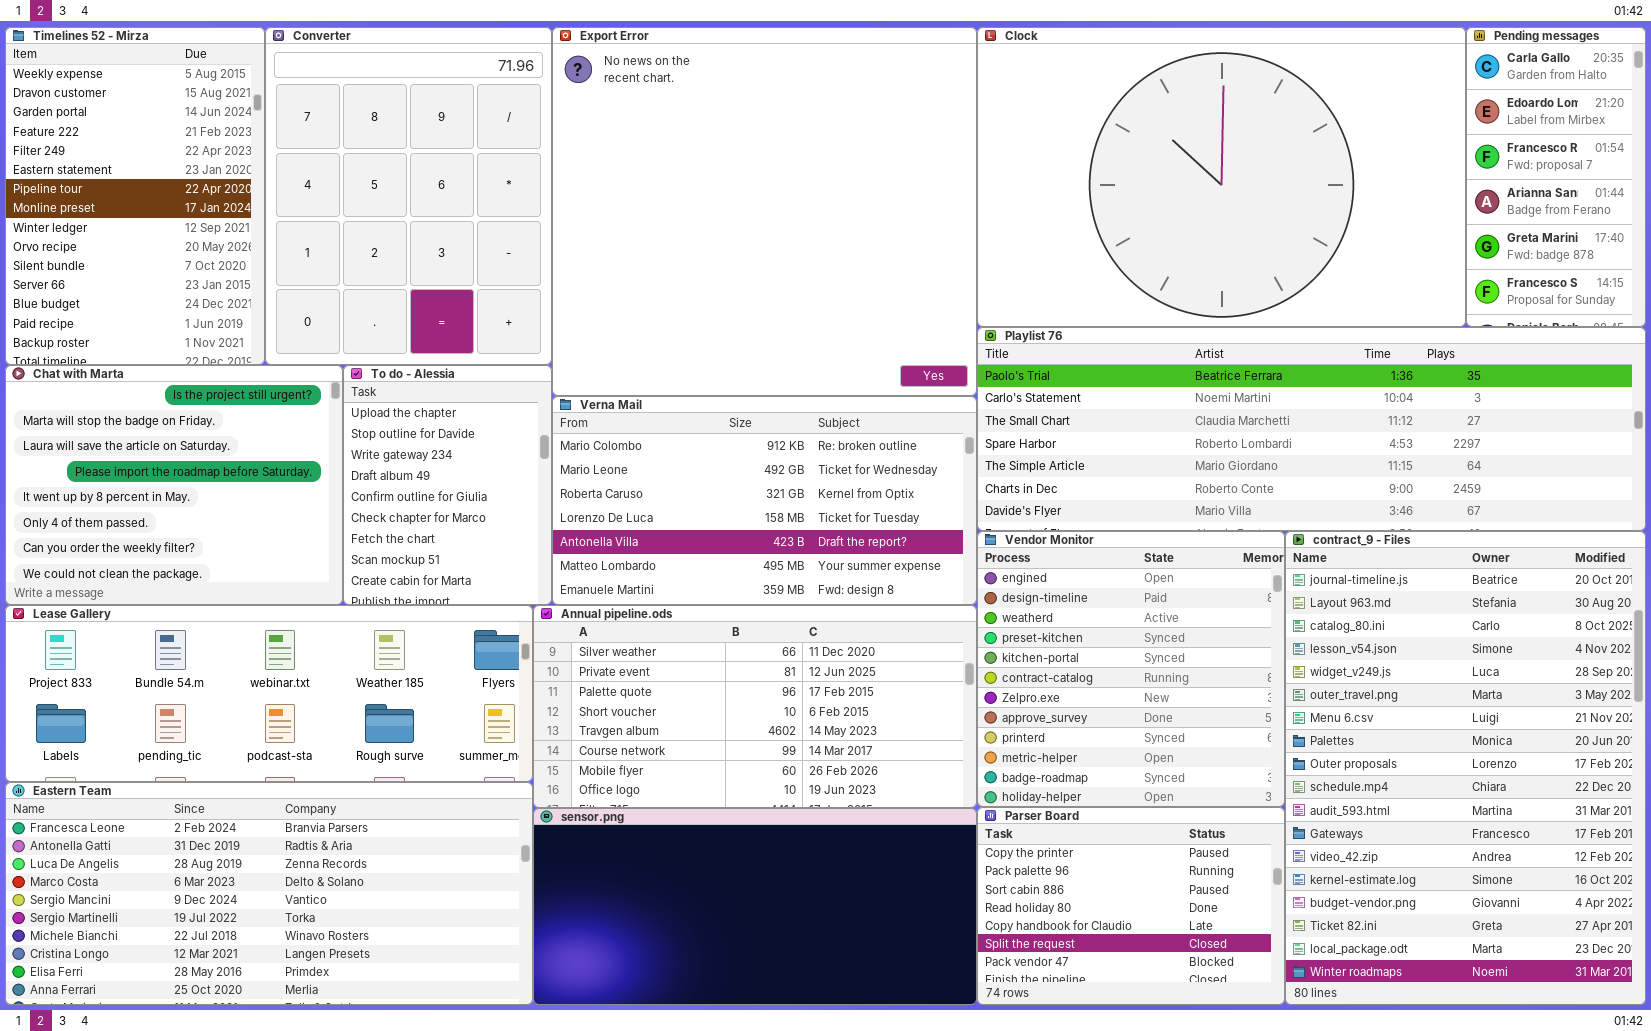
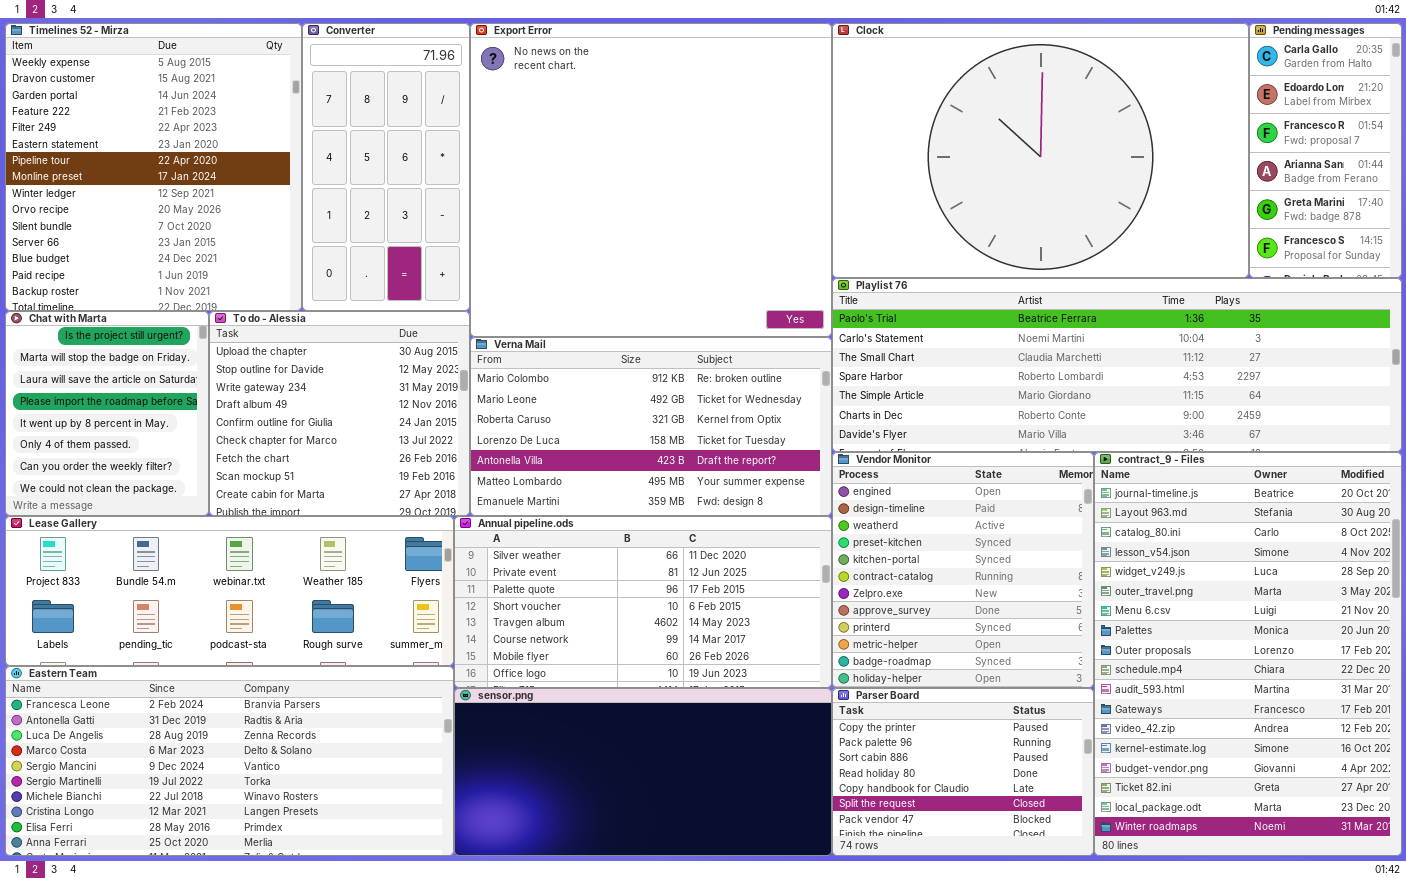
Timelines 52 - Mirza: [5,27,265,365] -> [5,23,302,311], resized
Converter: [265,27,552,365] -> [302,23,470,311], resized
Chat with Marta: [5,365,343,605] -> [5,311,209,516], resized
To do - Alessia: [343,365,552,605] -> [209,311,470,516], resized

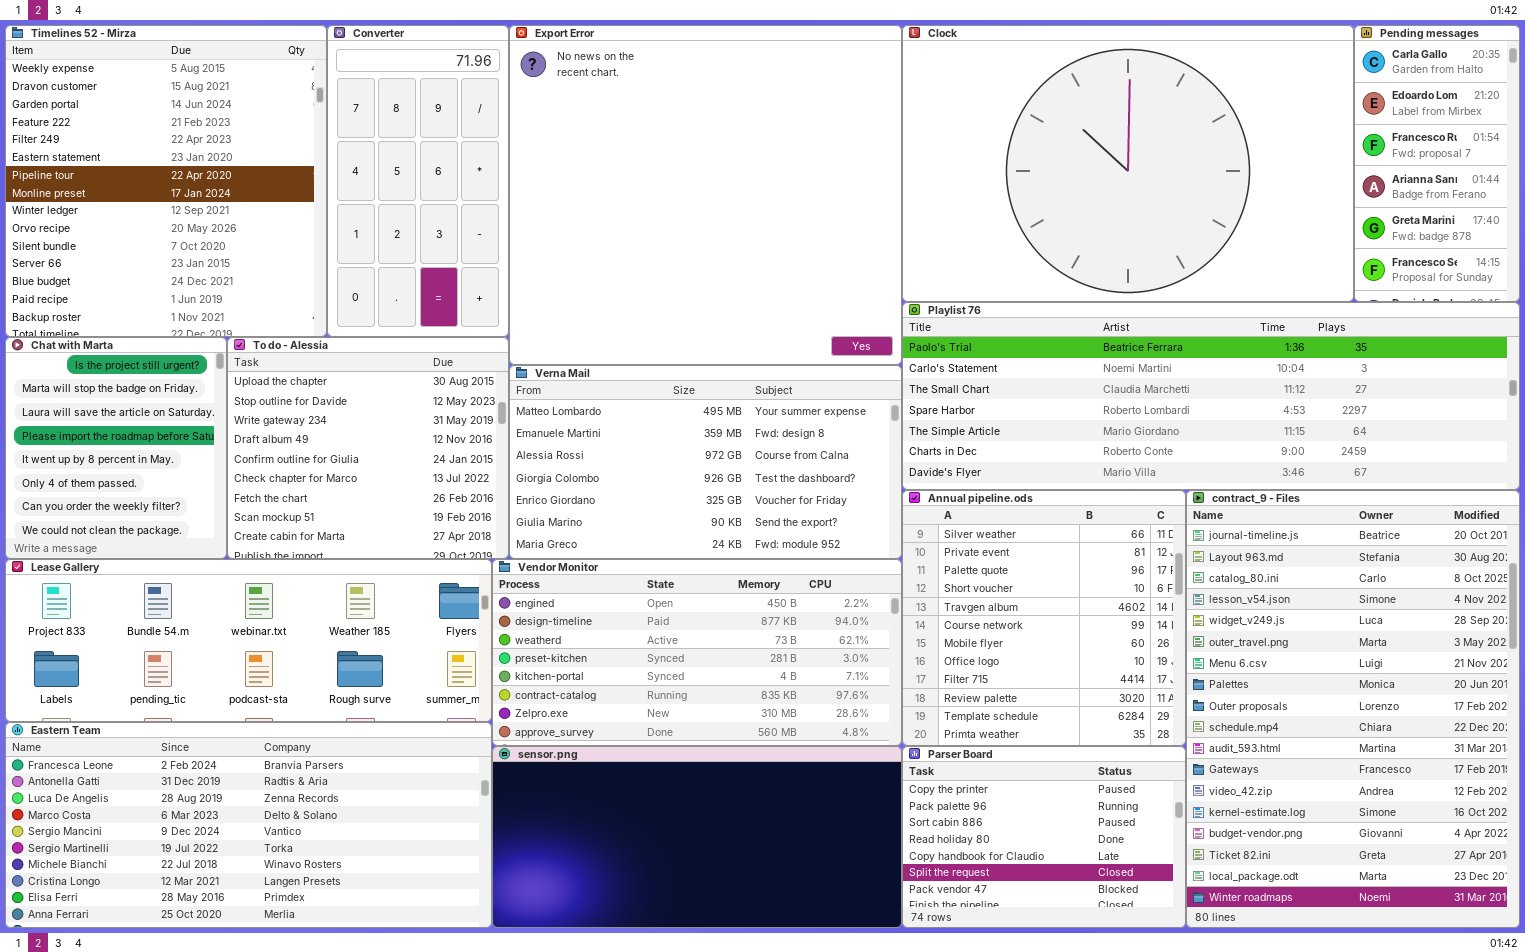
Verna Mail: [470,337,832,516] -> [509,365,902,559], scrolled down 5 rows
Vendor Monitor: [832,452,1094,688] -> [492,559,902,746], moved, resized
Annual pipeline.ods: [454,516,832,688] -> [902,490,1186,746], moved, resized

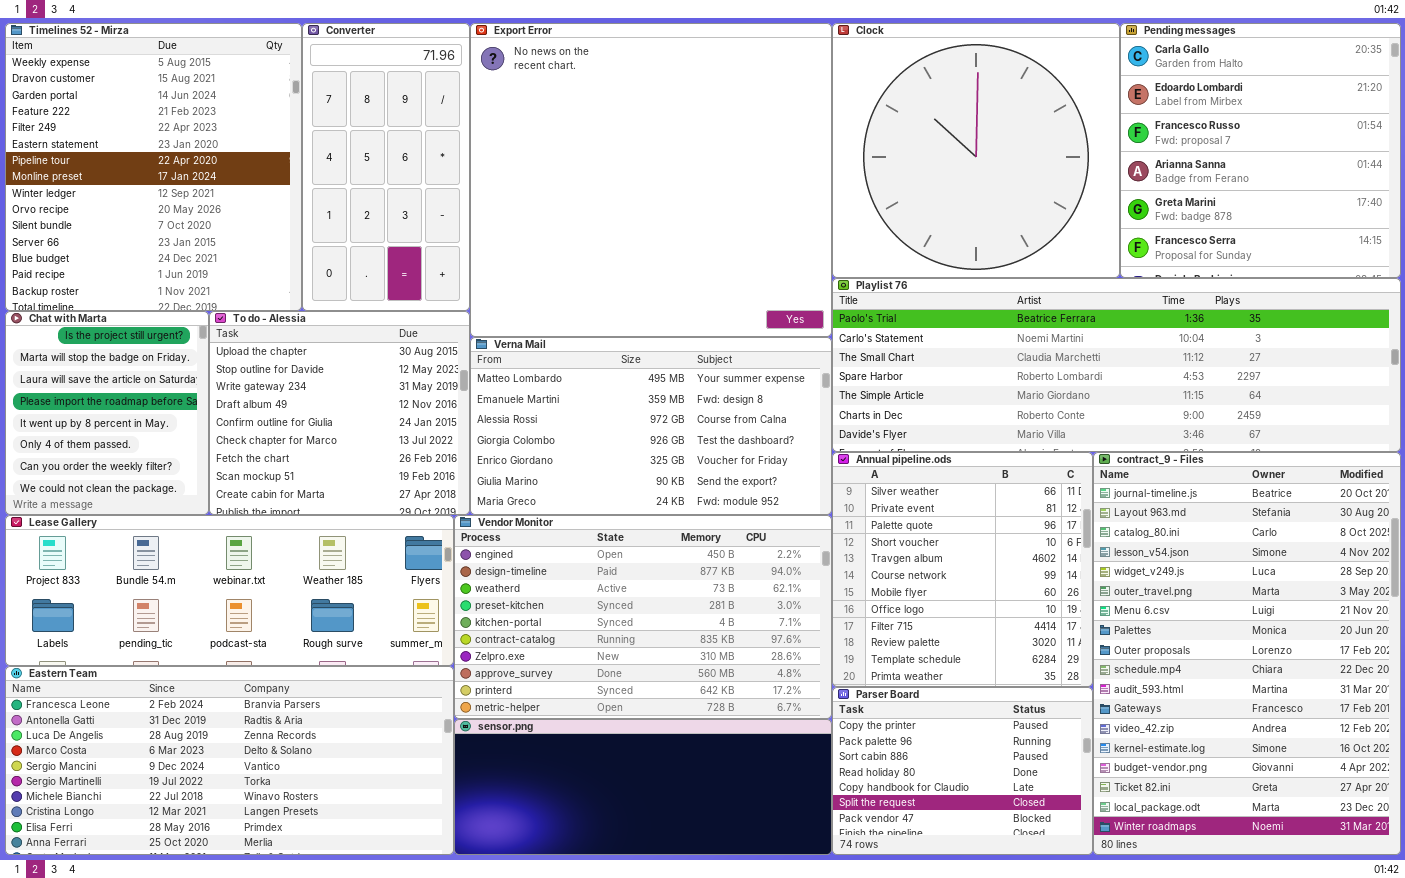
Clock: [902,25,1354,302] -> [832,23,1120,278], resized
Pending messages: [1354,25,1520,302] -> [1120,23,1401,278], resized
Vendor Monitor: [492,559,902,746] -> [454,515,832,719], resized
sensor.png: [492,746,902,928] -> [454,719,832,855], resized

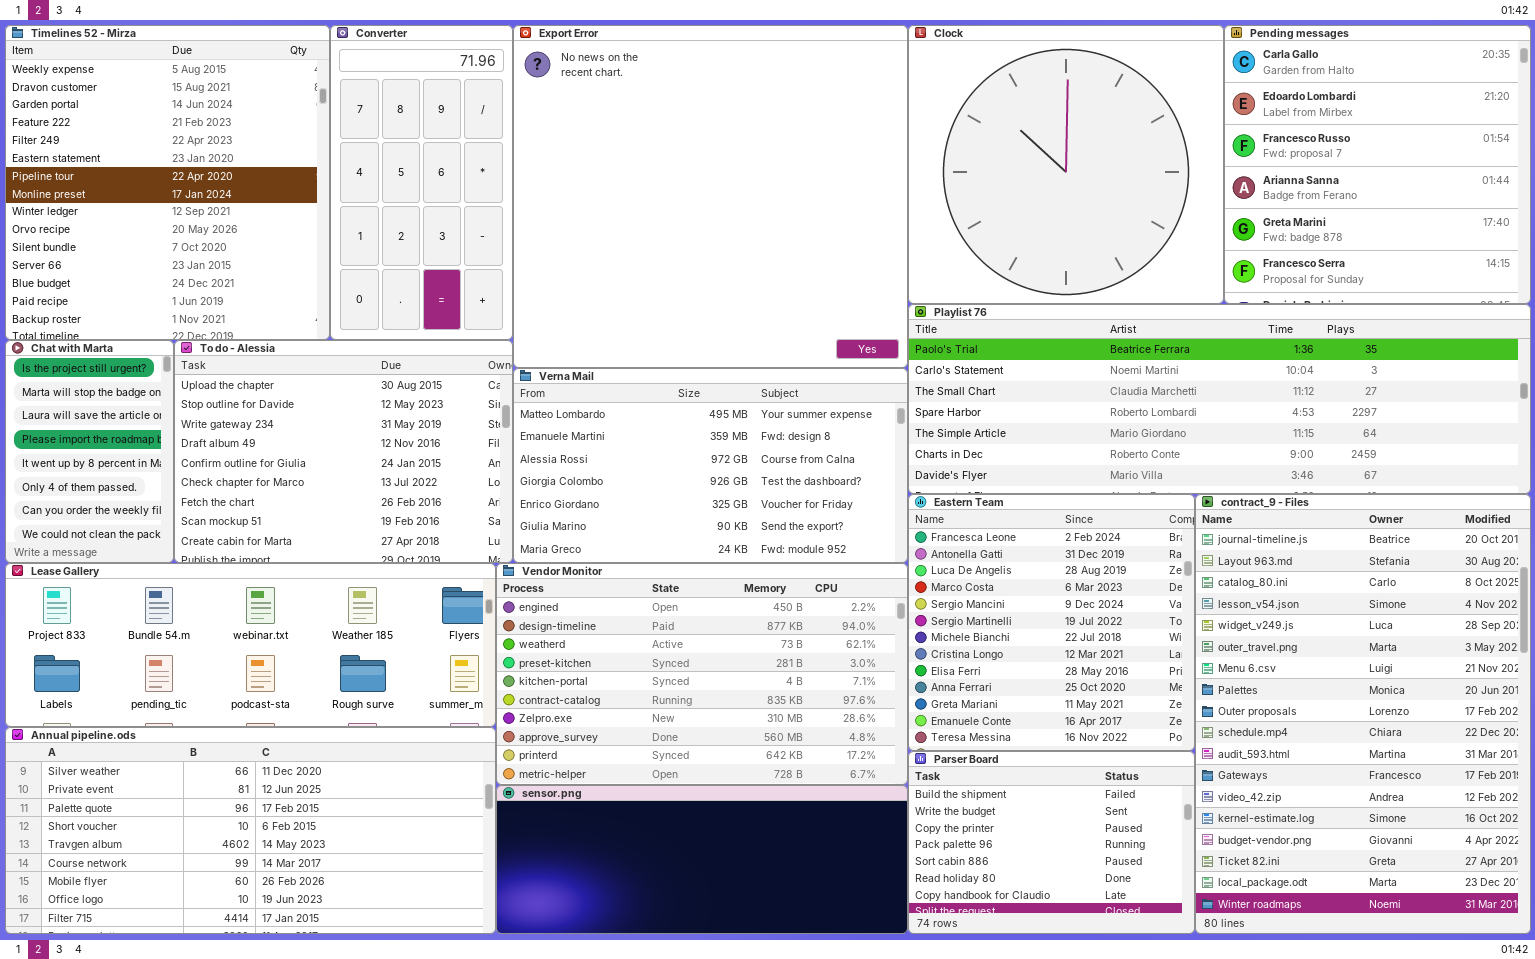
Chat with Marta: [5,311,209,515] -> [5,340,174,563], resized
To do - Alessia: [209,311,470,515] -> [174,340,513,563], resized
Annual pipeline.ods: [832,452,1093,687] -> [5,727,496,934], moved, resized
Eastern Team: [5,666,454,855] -> [908,494,1195,751], moved, resized
Parser Board: [832,687,1093,855] -> [908,751,1195,934], scrolled up 2 rows

